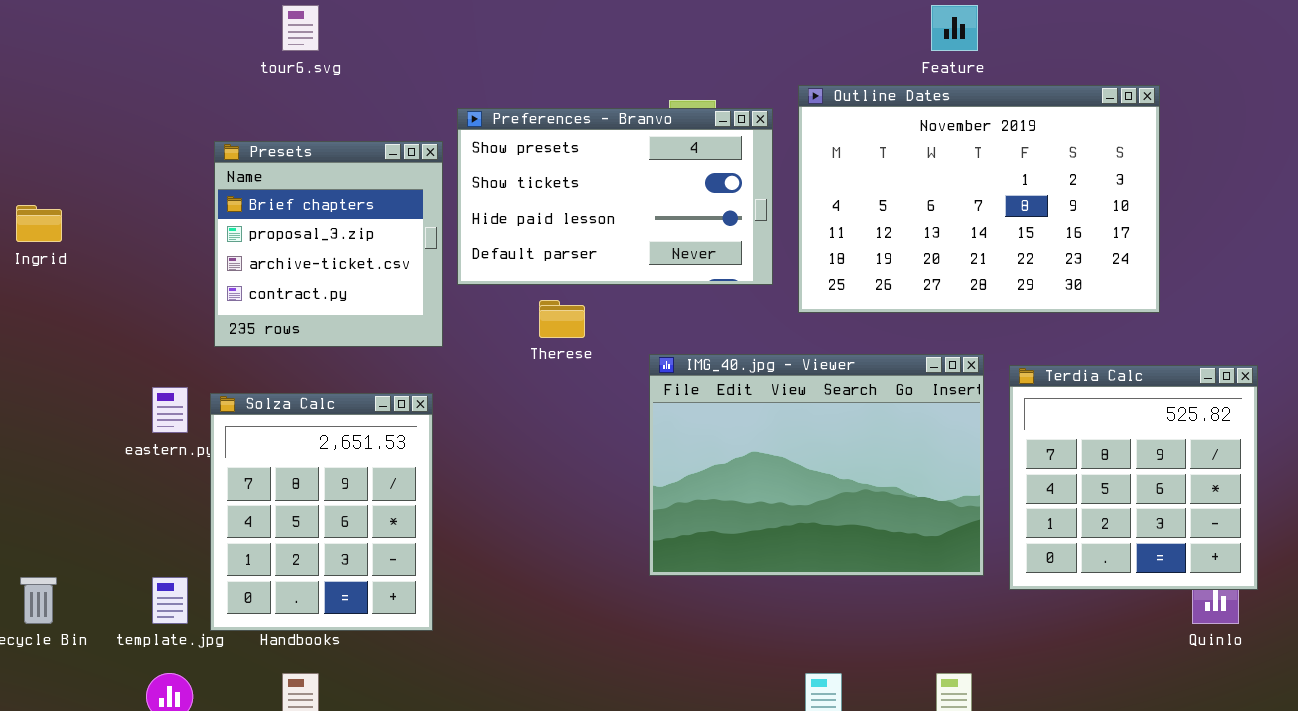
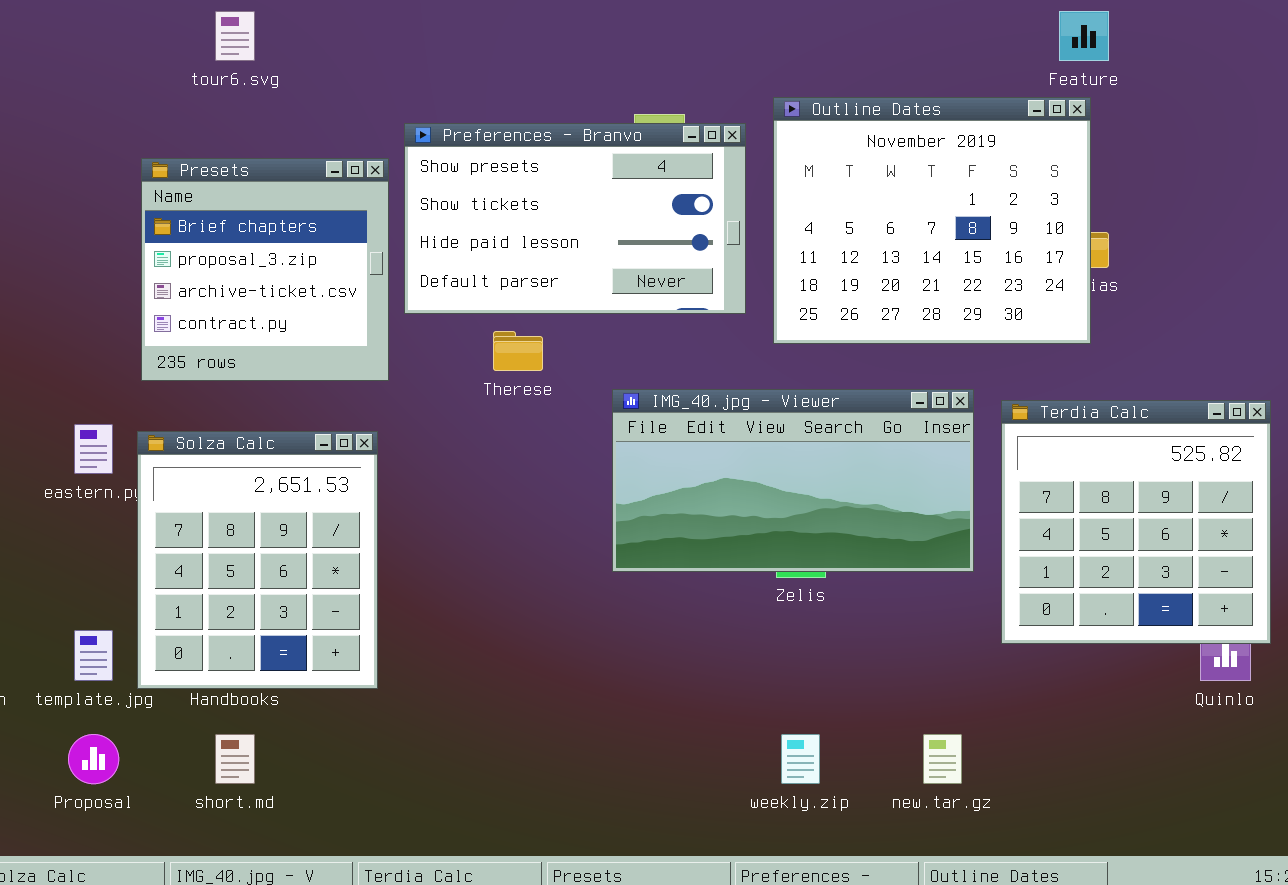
Feature: [931,5,978,51] -> [1059,11,1109,61], moved
Outline Dates: [798,85,1160,313] -> [773,97,1091,344], resized
IMG_40.jpg - Viewer: [649,354,984,576] -> [612,389,974,572], resized

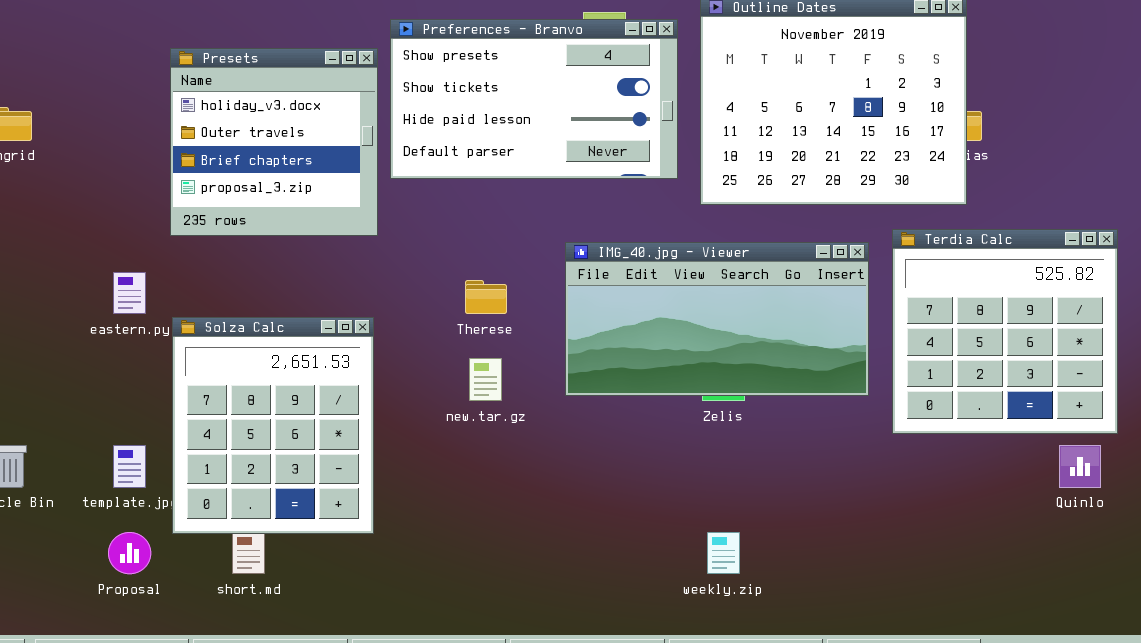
Presets: [141,158,389,381] -> [170,48,378,236], scrolled up 2 rows
Therese: [493,331,543,371] -> [465,280,507,314], moved
Terdia Calc: [1001,400,1271,644] -> [892,229,1118,434], moved
Solza Calc: [137,431,378,689] -> [172,317,374,534], moved
new.tar.gz: [923,734,962,784] -> [469,358,502,401], moved

